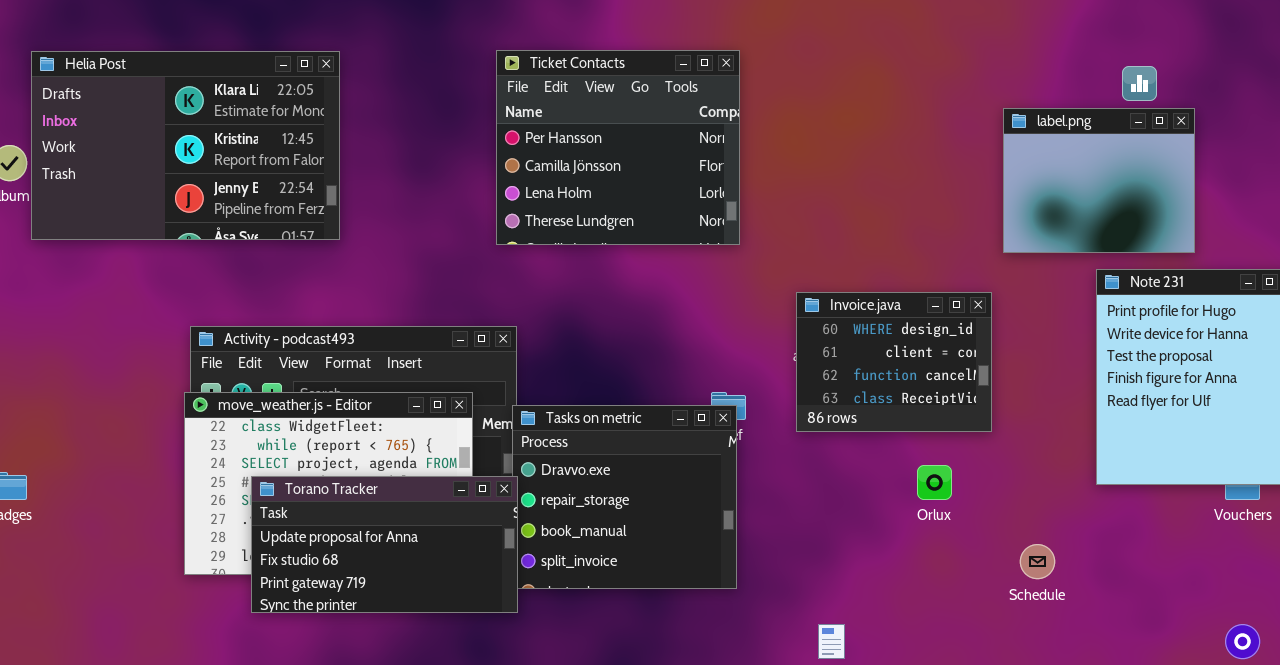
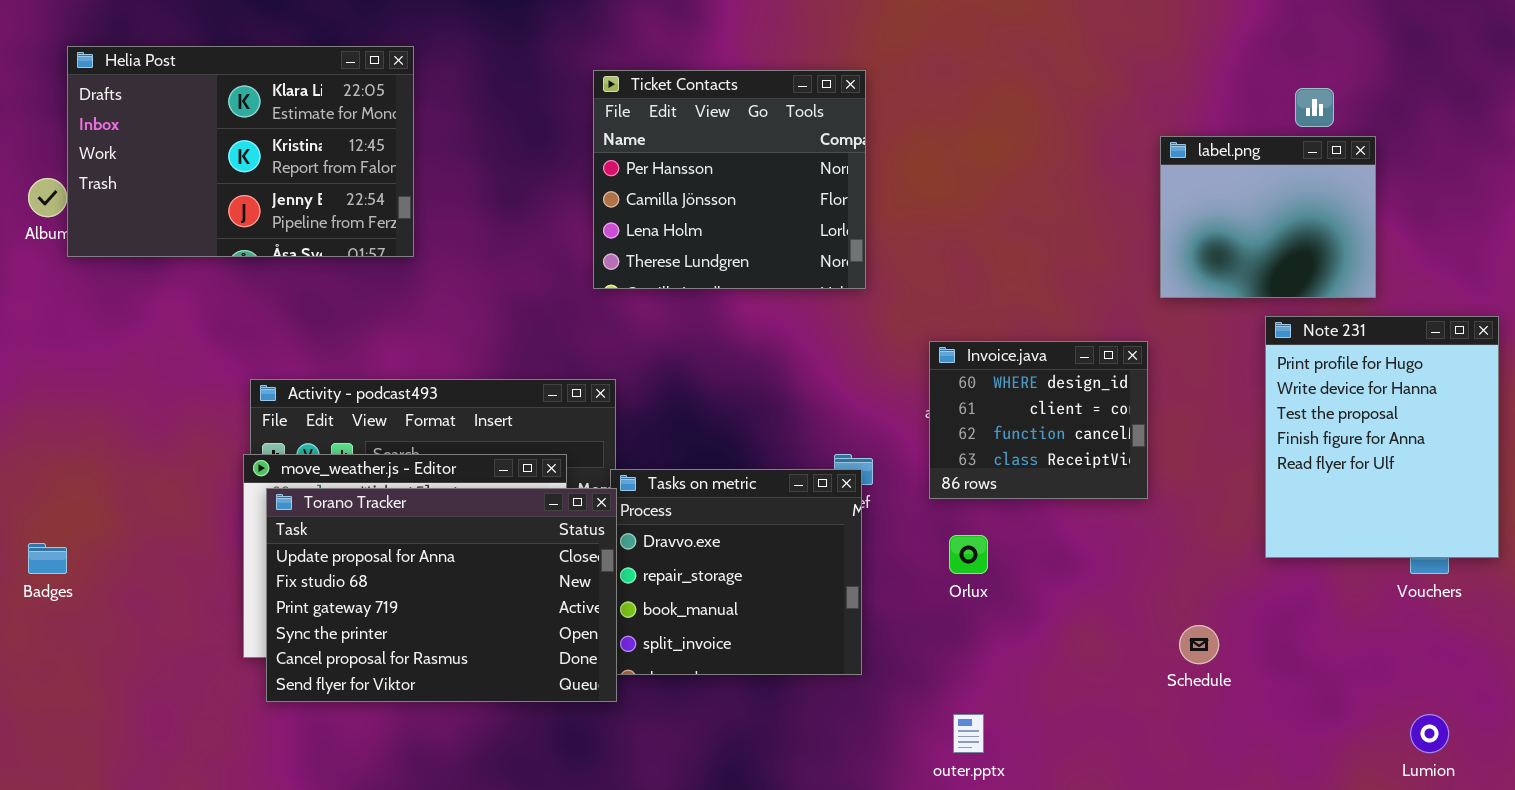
Helia Post: [31,51,340,240] -> [67,46,414,257], moved
Orlux: [917,465,952,500] -> [949,535,988,574], moved
Torano Tracker: [251,476,518,613] -> [266,488,617,702], resized

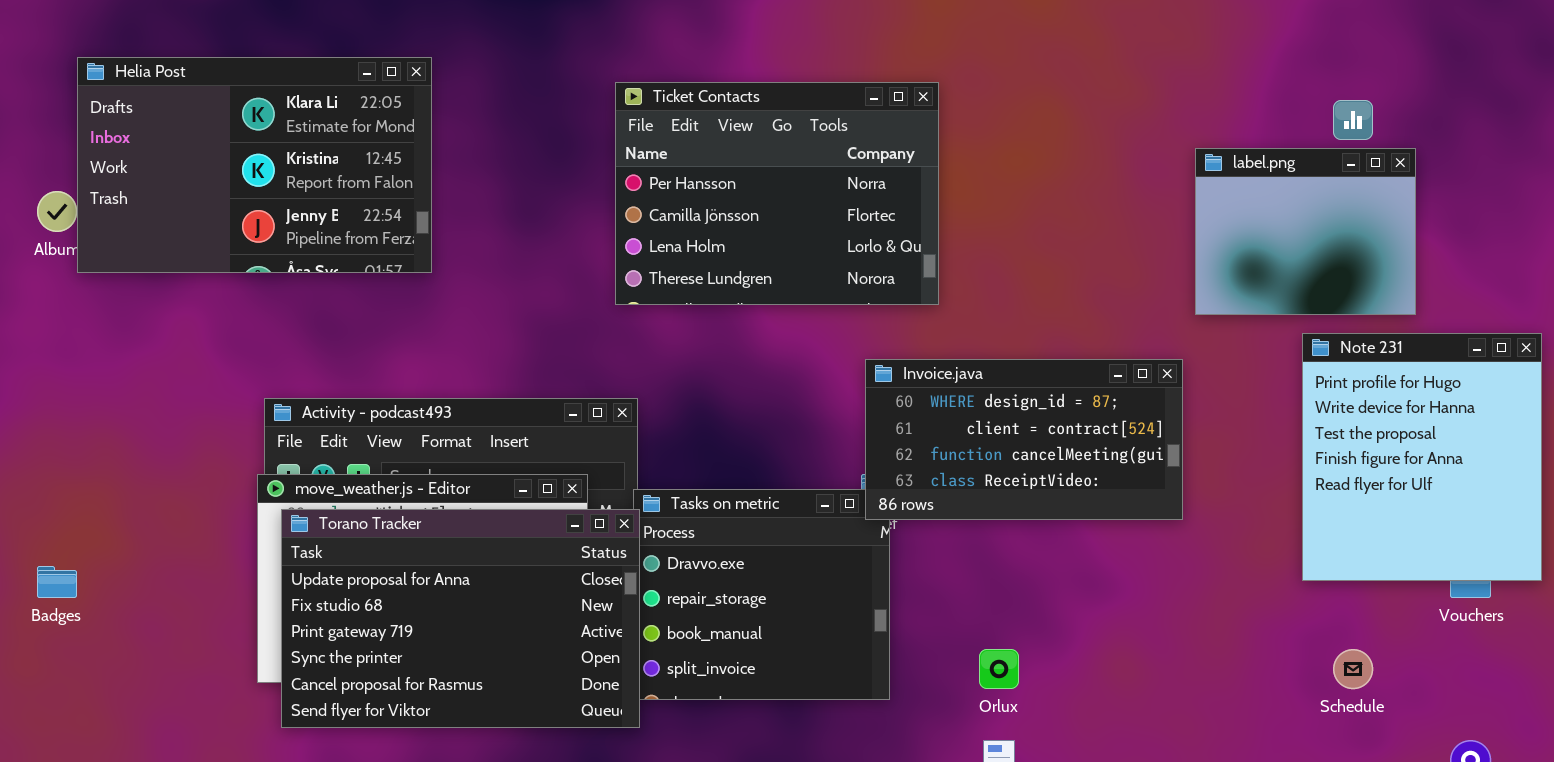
Ticket Contacts: [593,70,866,289] -> [615,82,939,305], resized
Invoice.java: [929,341,1148,499] -> [865,359,1183,520], resized
Orlux: [949,535,988,574] -> [979,649,1019,689], moved
Schedule: [1179,625,1219,664] -> [1333,649,1373,689], moved

